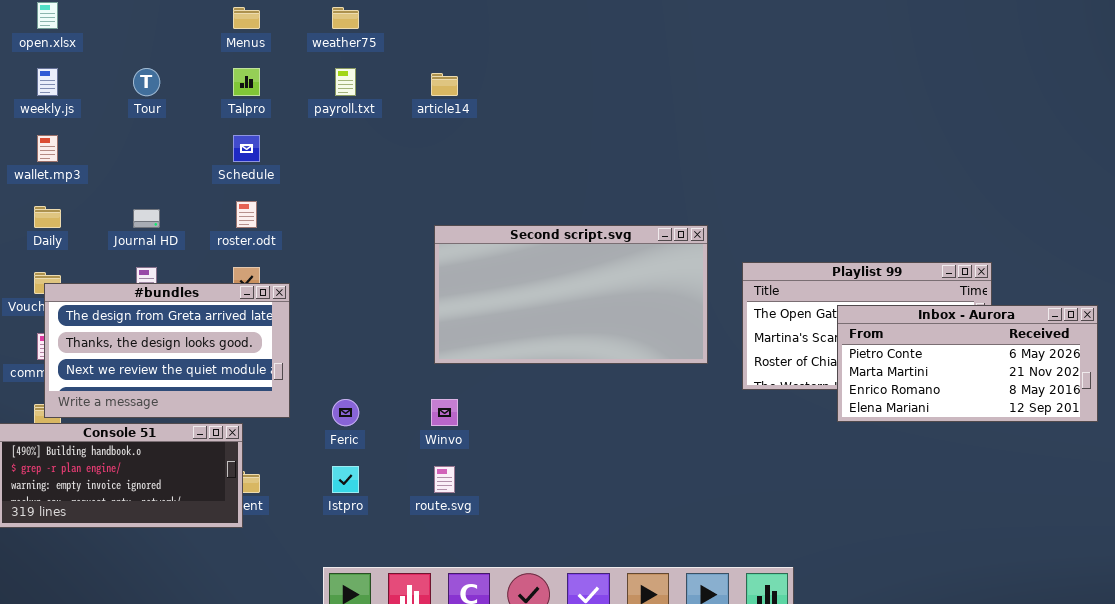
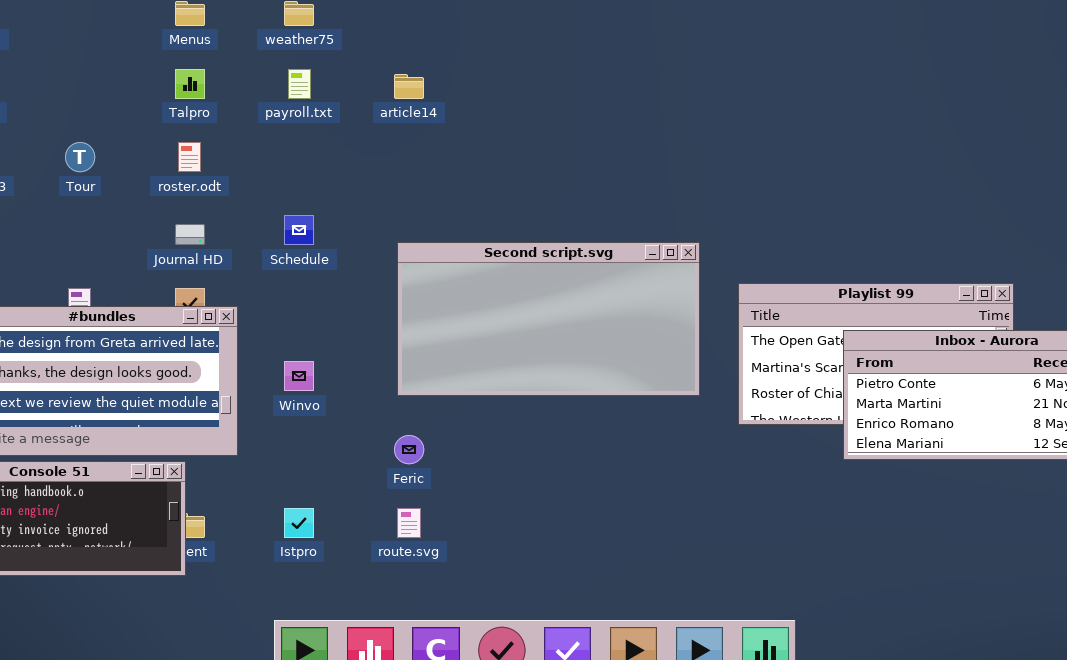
Tour: [133,68,160,96] -> [65,142,95,172], moved
Schedule: [233,135,260,162] -> [284,215,314,245], moved
roster.odt: [236,201,257,228] -> [178,142,201,172], moved
Journal HD: [133,209,160,228] -> [175,224,205,245], moved
Feric: [332,399,359,426] -> [394,435,424,464], moved
Winvo: [431,399,458,426] -> [284,361,314,391], moved

